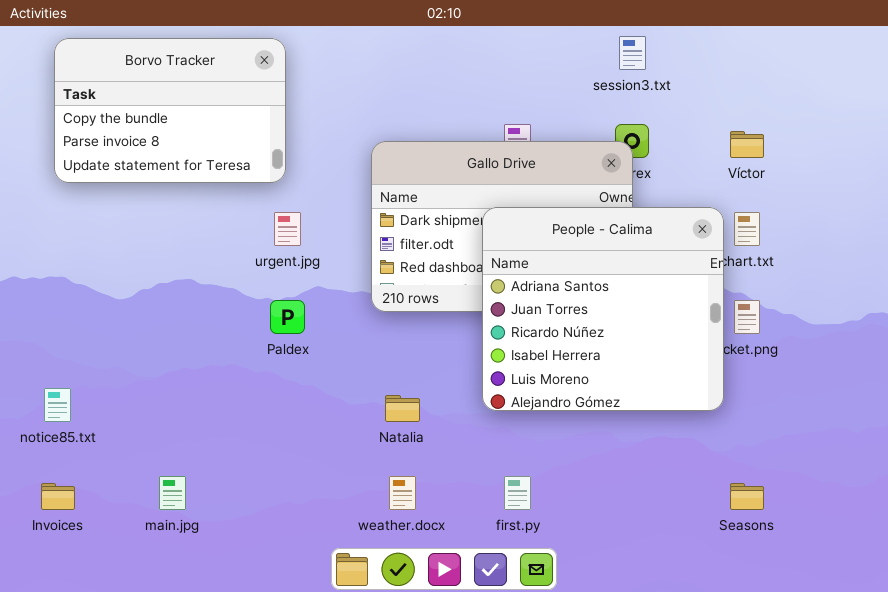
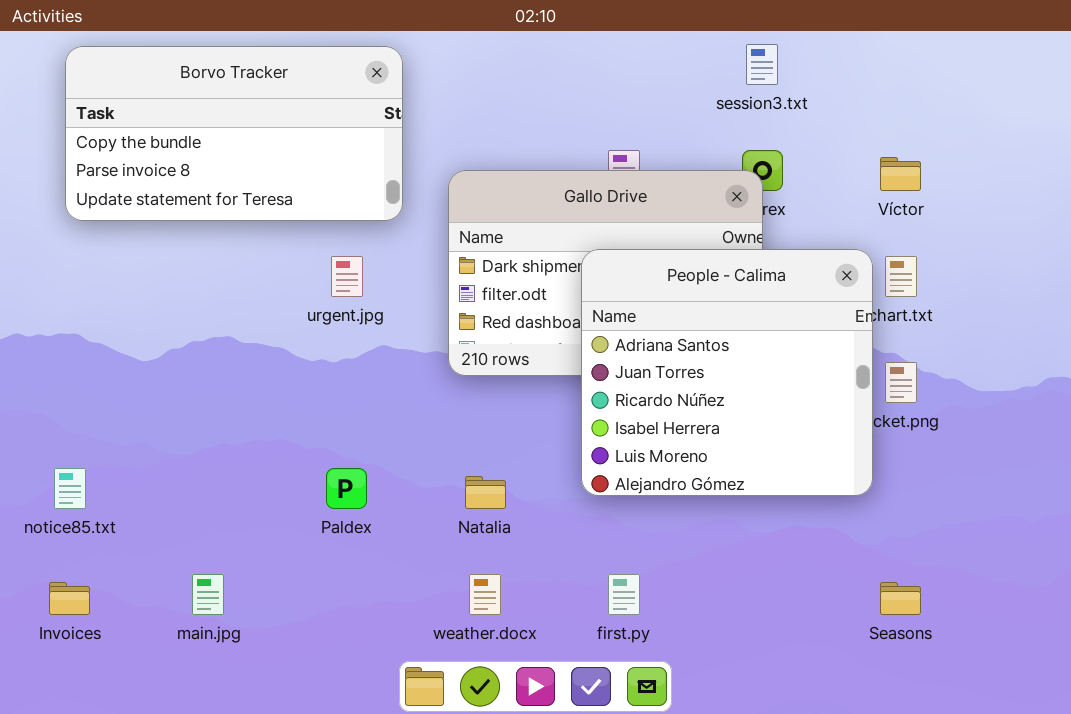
Borvo Tracker: [54,38,286,183] -> [65,46,403,221], resized
Paldex: [270,300,305,334] -> [326,468,367,509], moved

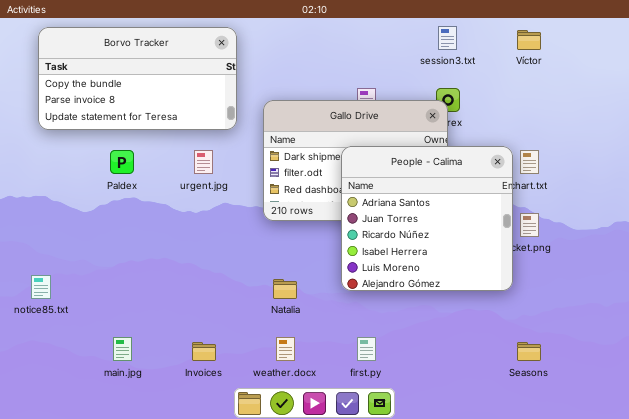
Víctor: [880,157,921,191] -> [517,30,541,50], moved
Paldex: [326,468,367,509] -> [110,150,134,174], moved
Invoices: [49,582,90,615] -> [192,342,216,361], moved

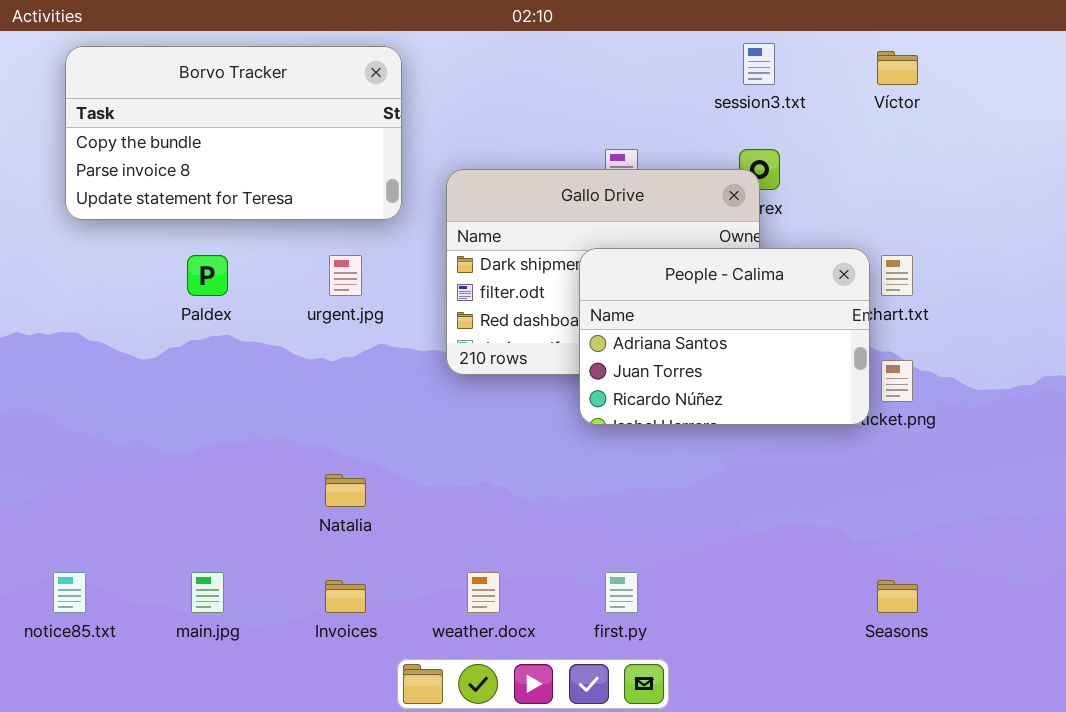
People - Calima: [341,146,513,291] -> [579,248,870,425], resized
notice85.txt: [31,275,51,299] -> [53,572,86,613], moved
Natalia: [273,279,297,299] -> [325,474,366,507], moved

